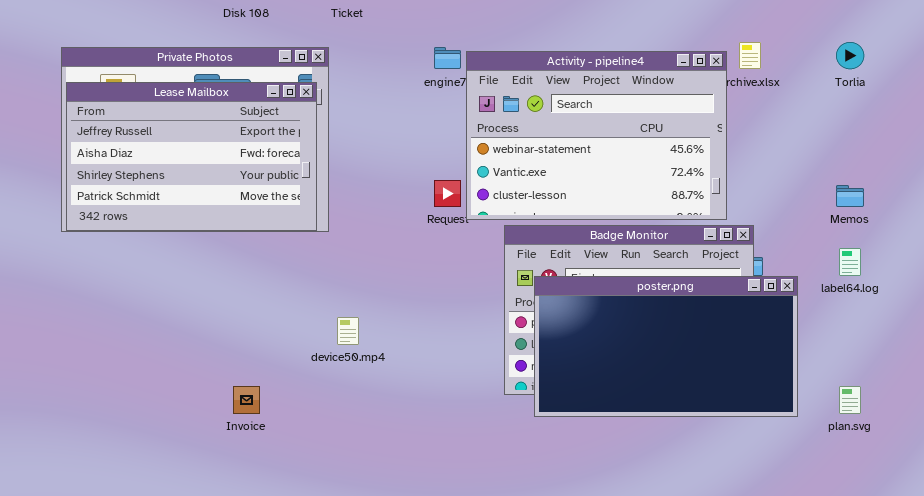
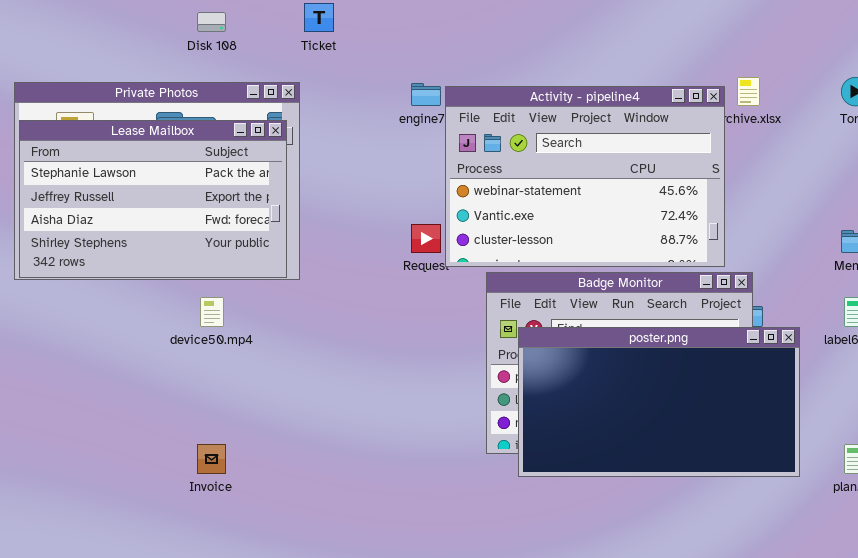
Lease Mailbox: [66,82,317,231] -> [19,120,287,278], scrolled up 1 row
device50.mp4: [337,317,359,345] -> [200,297,224,327], moved

